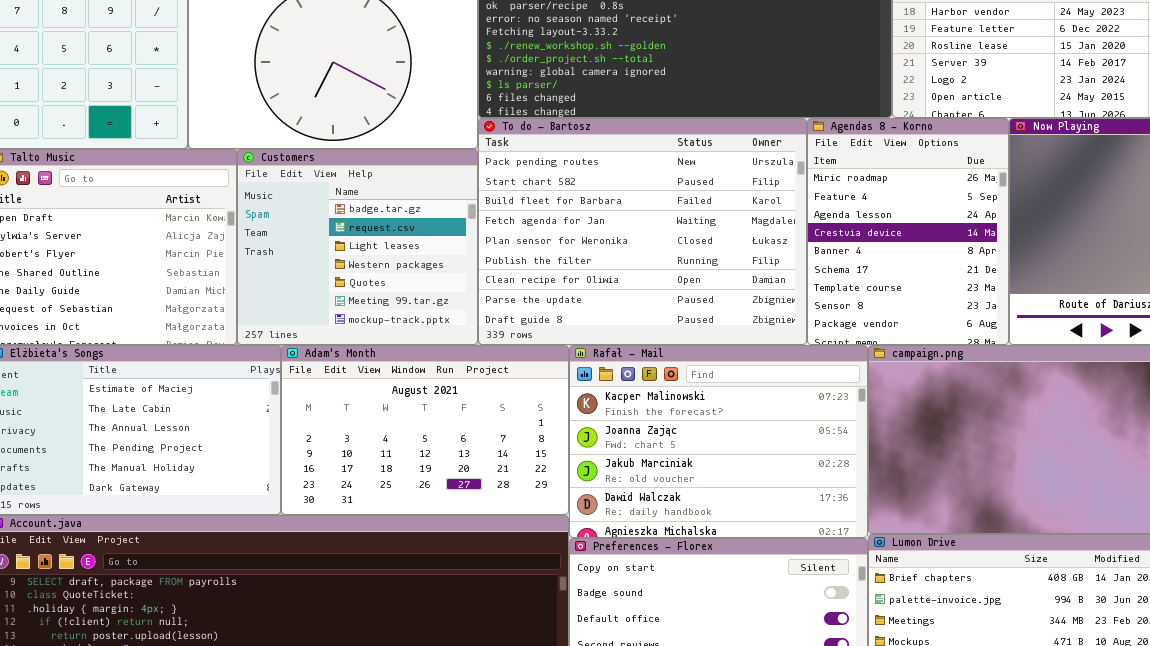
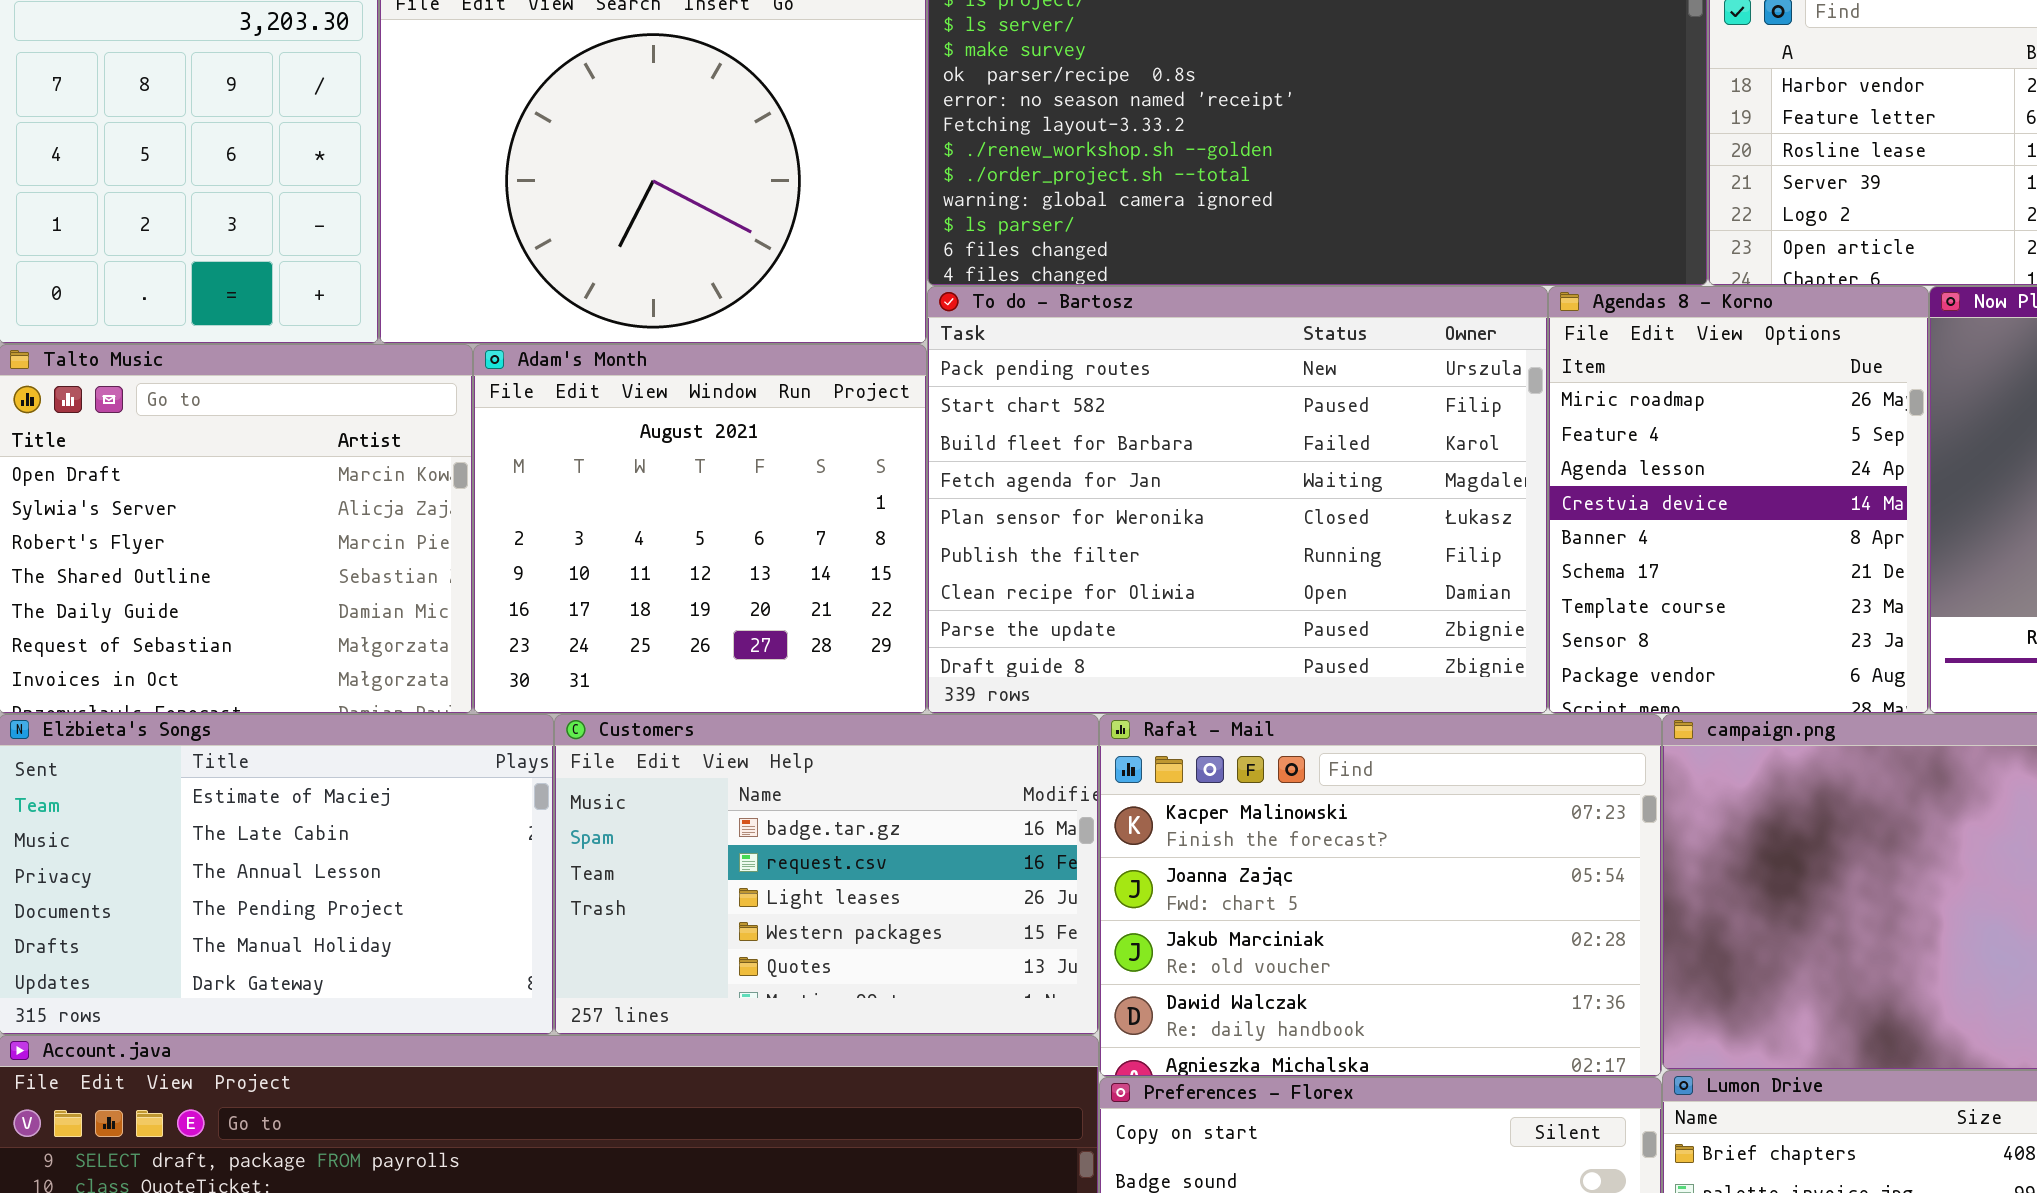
Customers: [237,149,478,345] -> [554,714,1099,1035], moved, resized
Adam's Month: [281,345,569,515] -> [473,344,927,714], moved, resized

